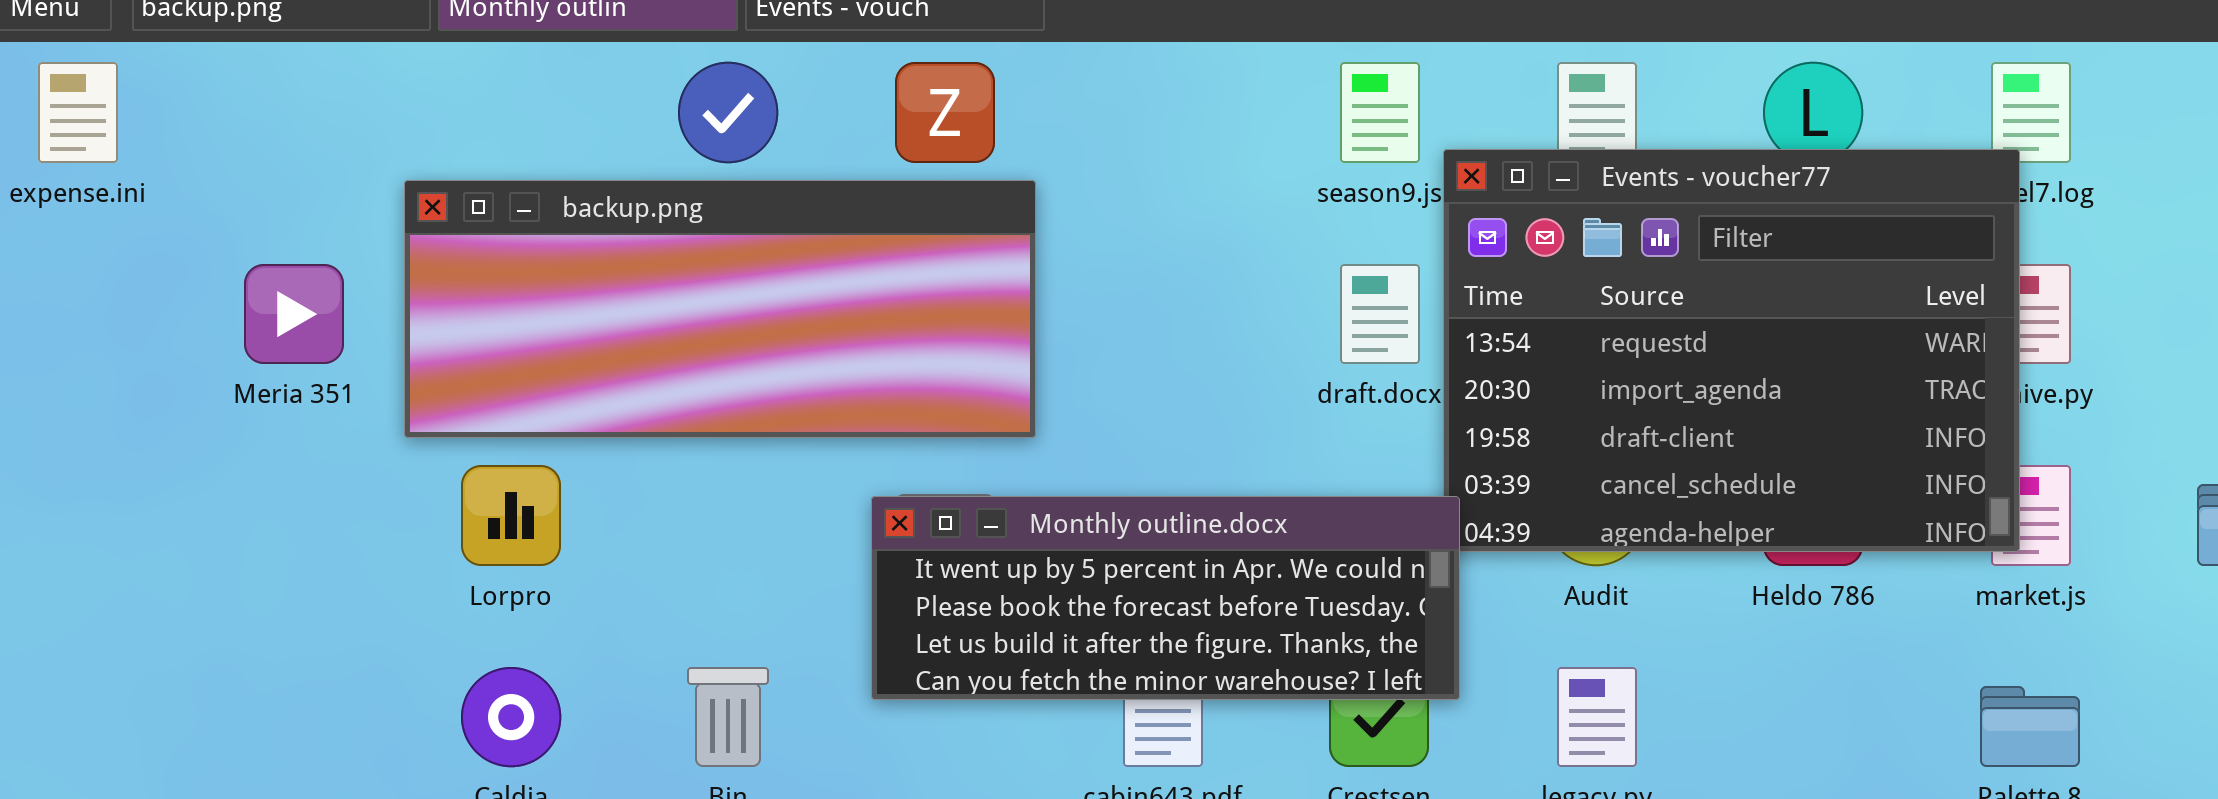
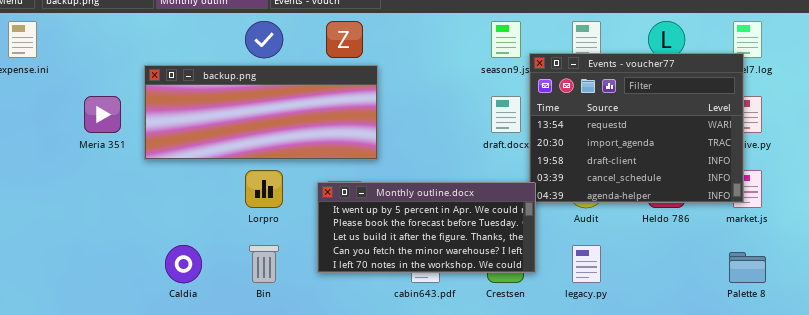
Lorpro: [461,465,561,566] -> [245,170,283,208], moved
Monthly outline.docx: [871,496,1460,700] -> [317,182,536,273], resized

